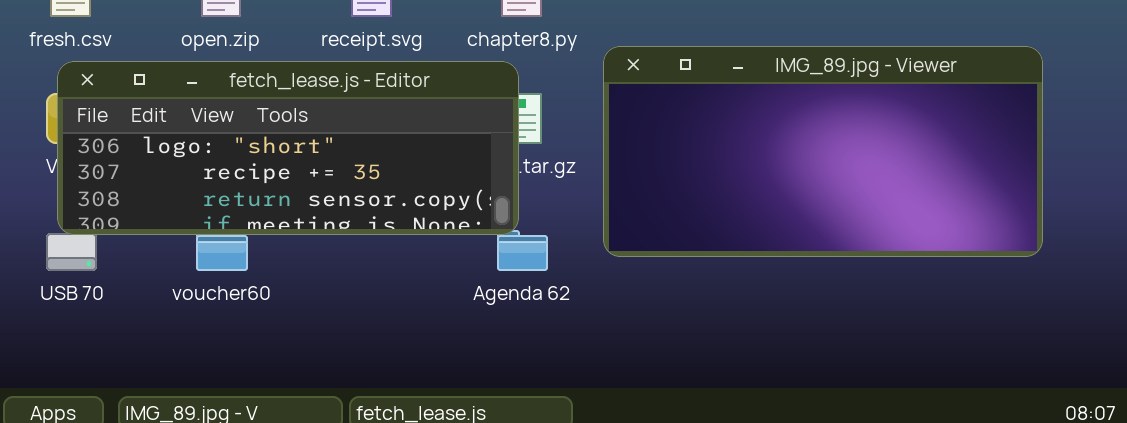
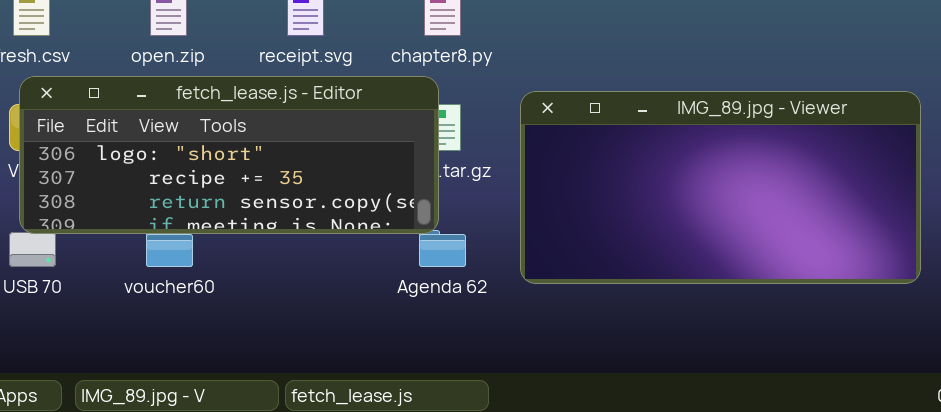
IMG_89.jpg - Viewer: [603,46,1043,257] -> [520,91,921,284], moved

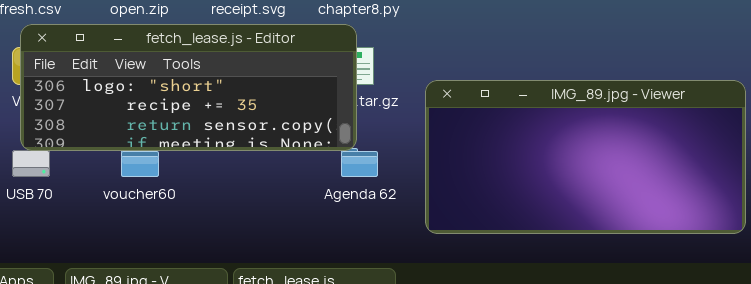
IMG_89.jpg - Viewer: [520,91,921,284] -> [425,80,746,234], moved

